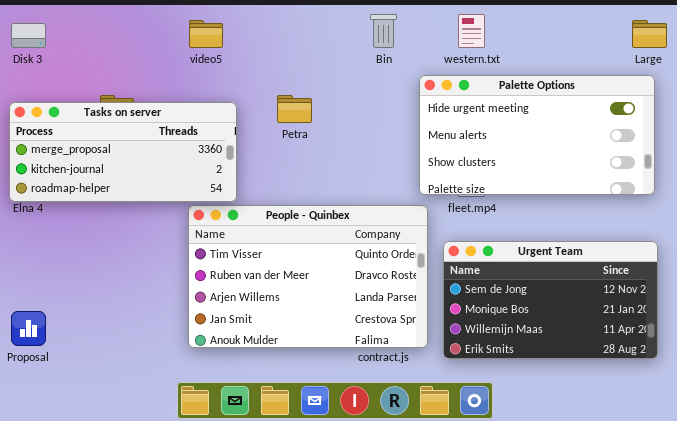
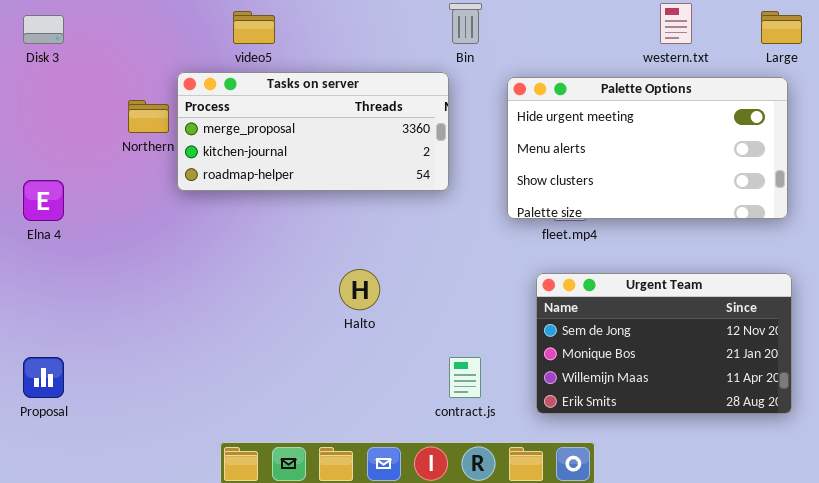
western.txt: [458,14,485,48] -> [660,3,692,44], moved
Tasks on server: [9,102,237,202] -> [177,72,449,191], moved
People - Quinbex: [188,205,428,348] -> none, closed

